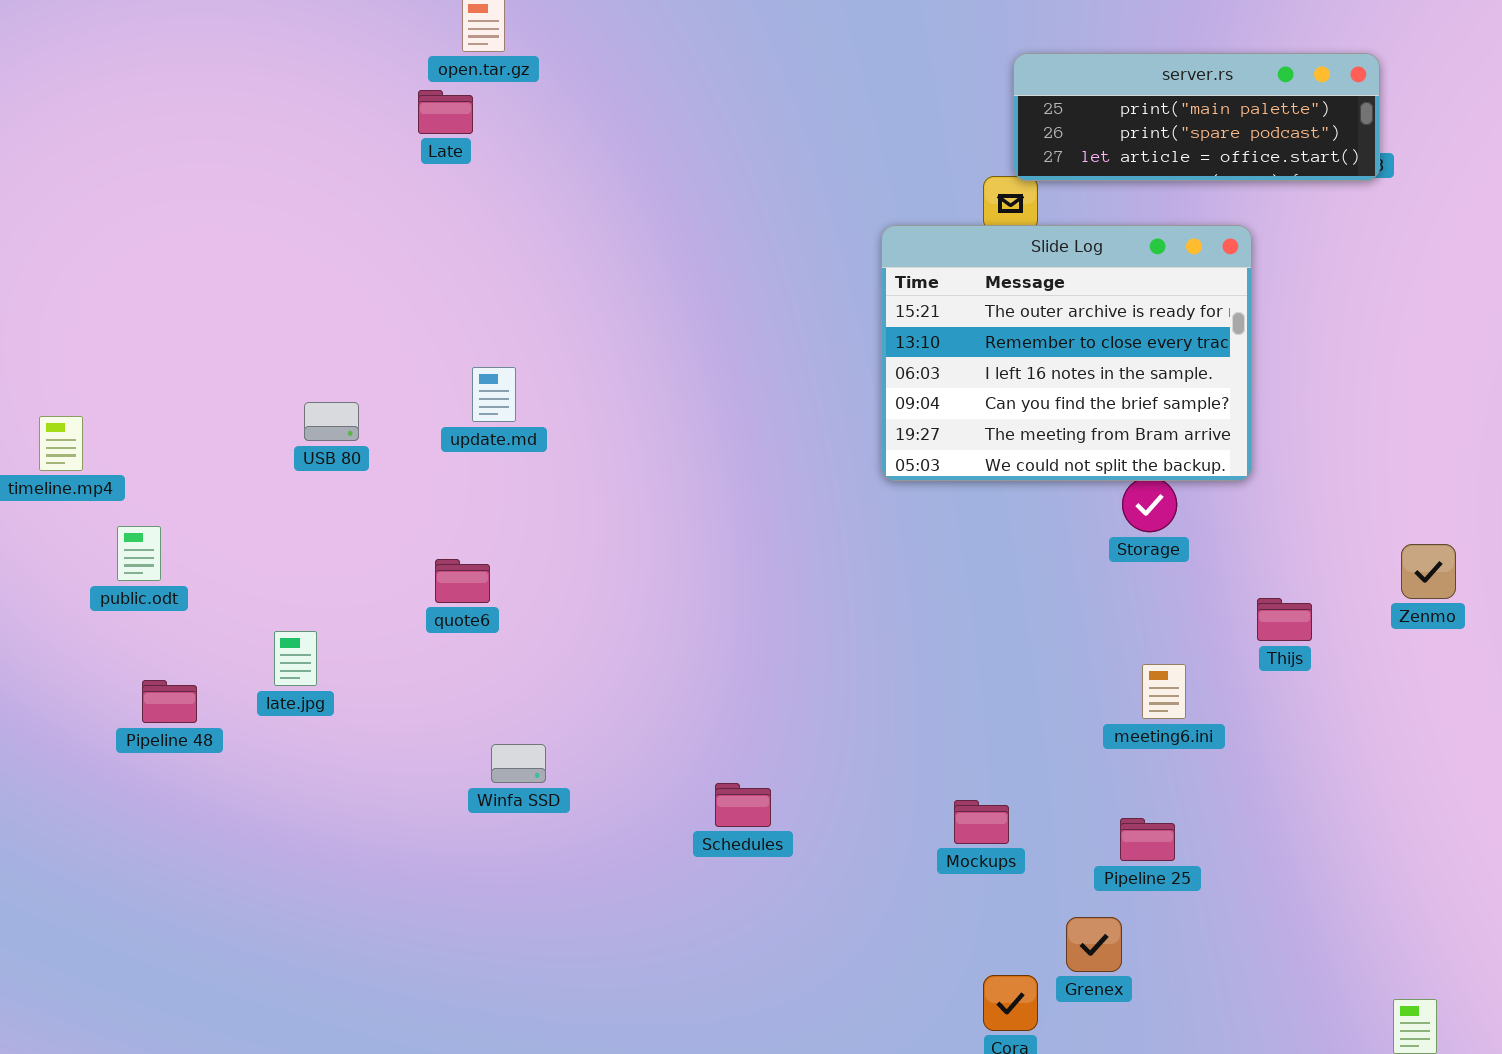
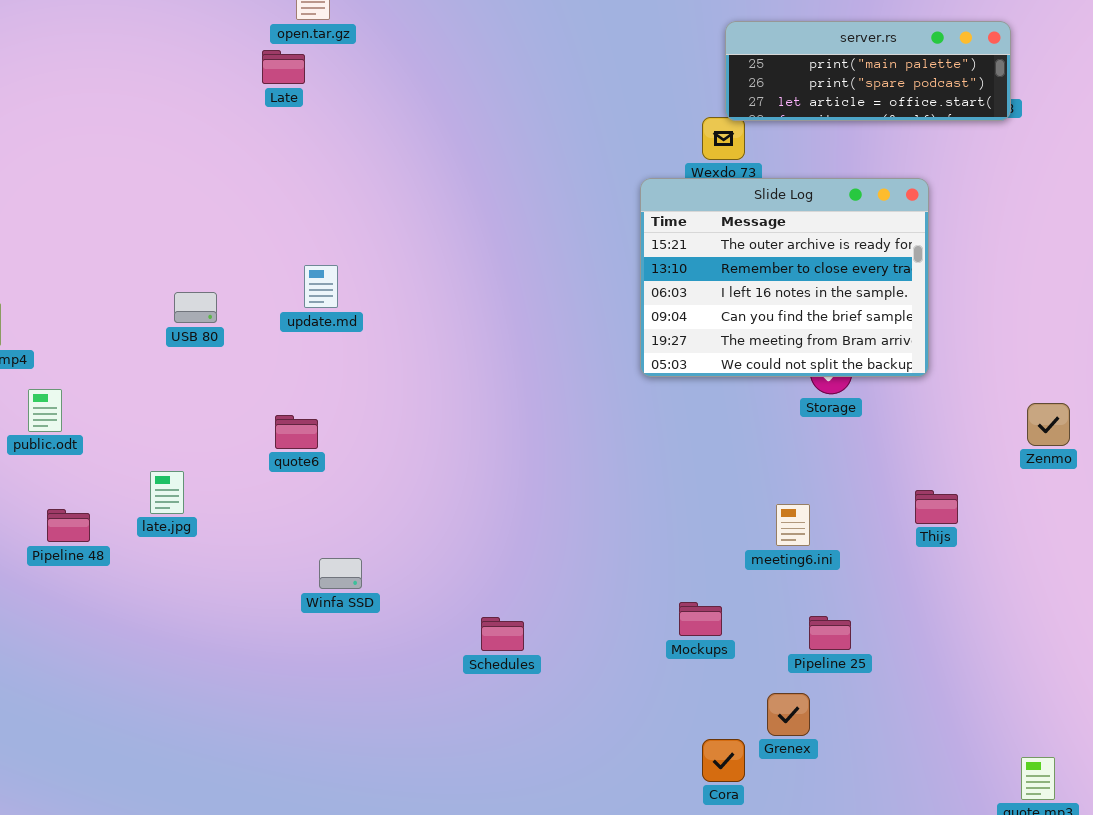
Slide Log: [881,225,1252,481] -> [640,178,929,377], moved
Thijs: [1257,598,1312,641] -> [915,490,958,524], moved
meeting6.ini: [1142,664,1186,719] -> [776,504,810,546], moved
Schedules: [715,783,771,827] -> [481,617,524,651], moved

